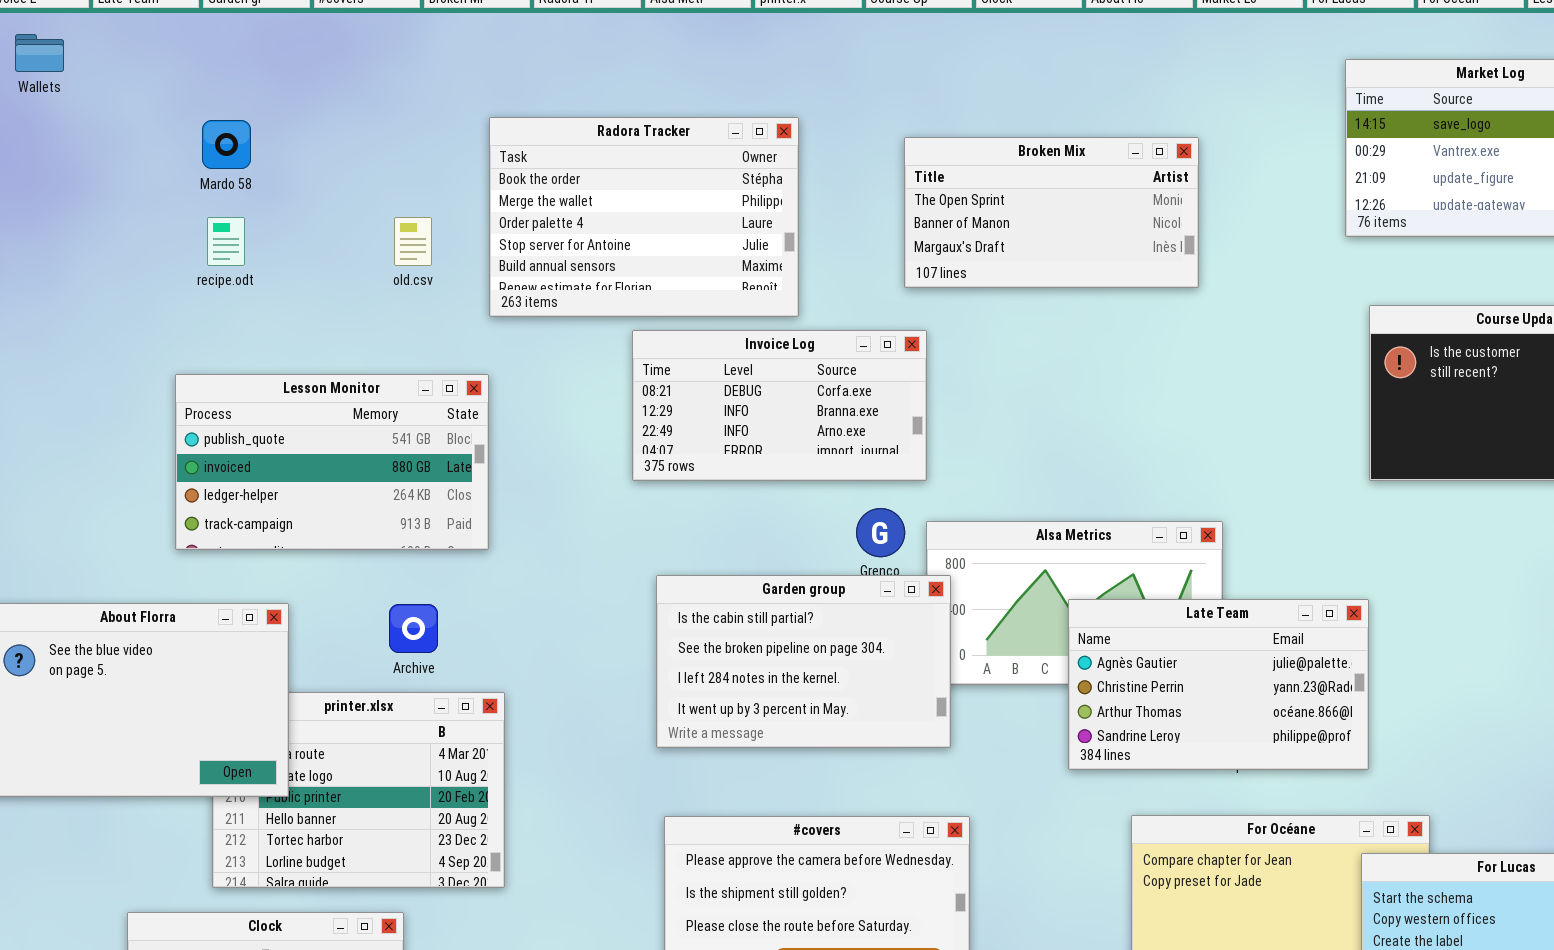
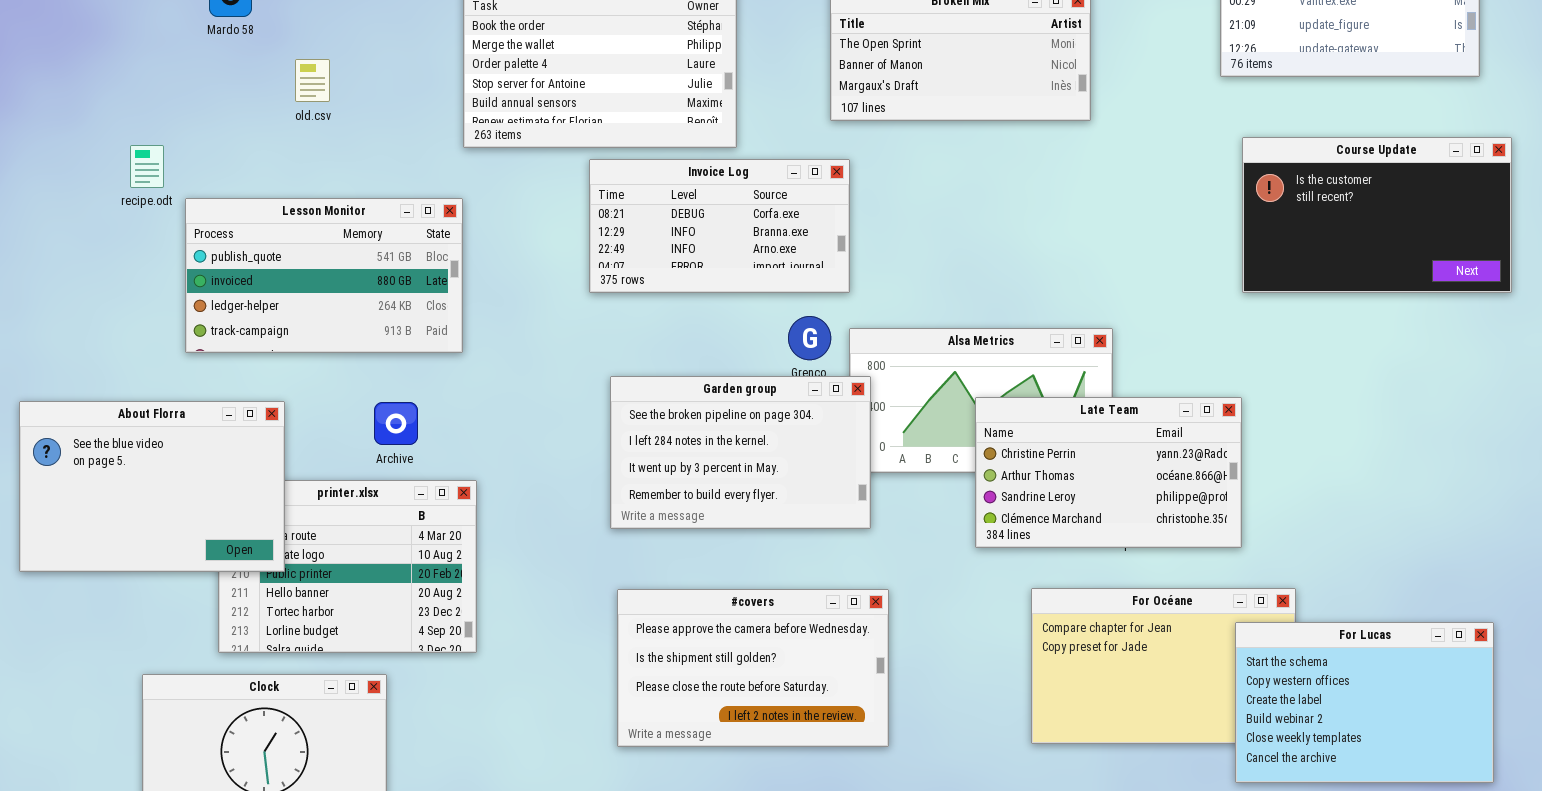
recipe.odt: [207,217,245,266] -> [130,145,164,188], moved
old.csv: [394,217,432,266] -> [295,59,330,102], moved
Garden group: [656,575,951,748] -> [610,376,871,529], scrolled down 1 row
Late Team: [1068,599,1369,770] -> [975,397,1242,548], scrolled down 1 row

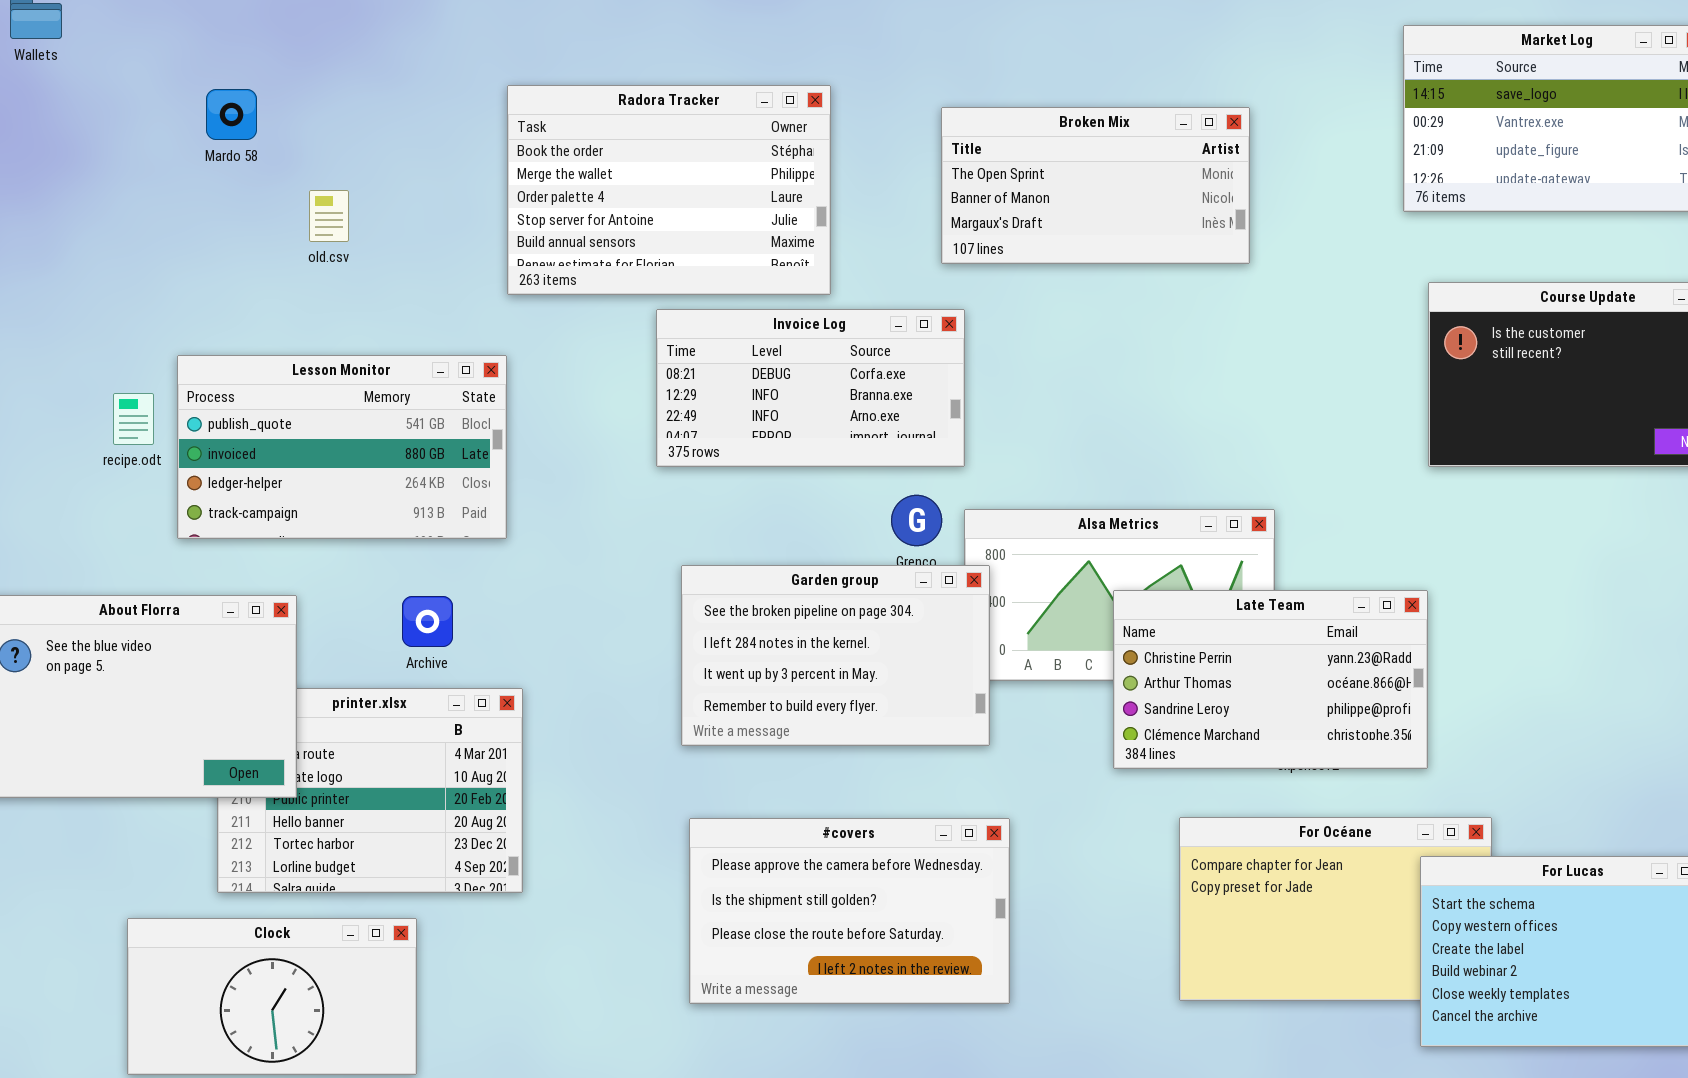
recipe.odt: [130,145,164,188] -> [113,393,154,445], moved

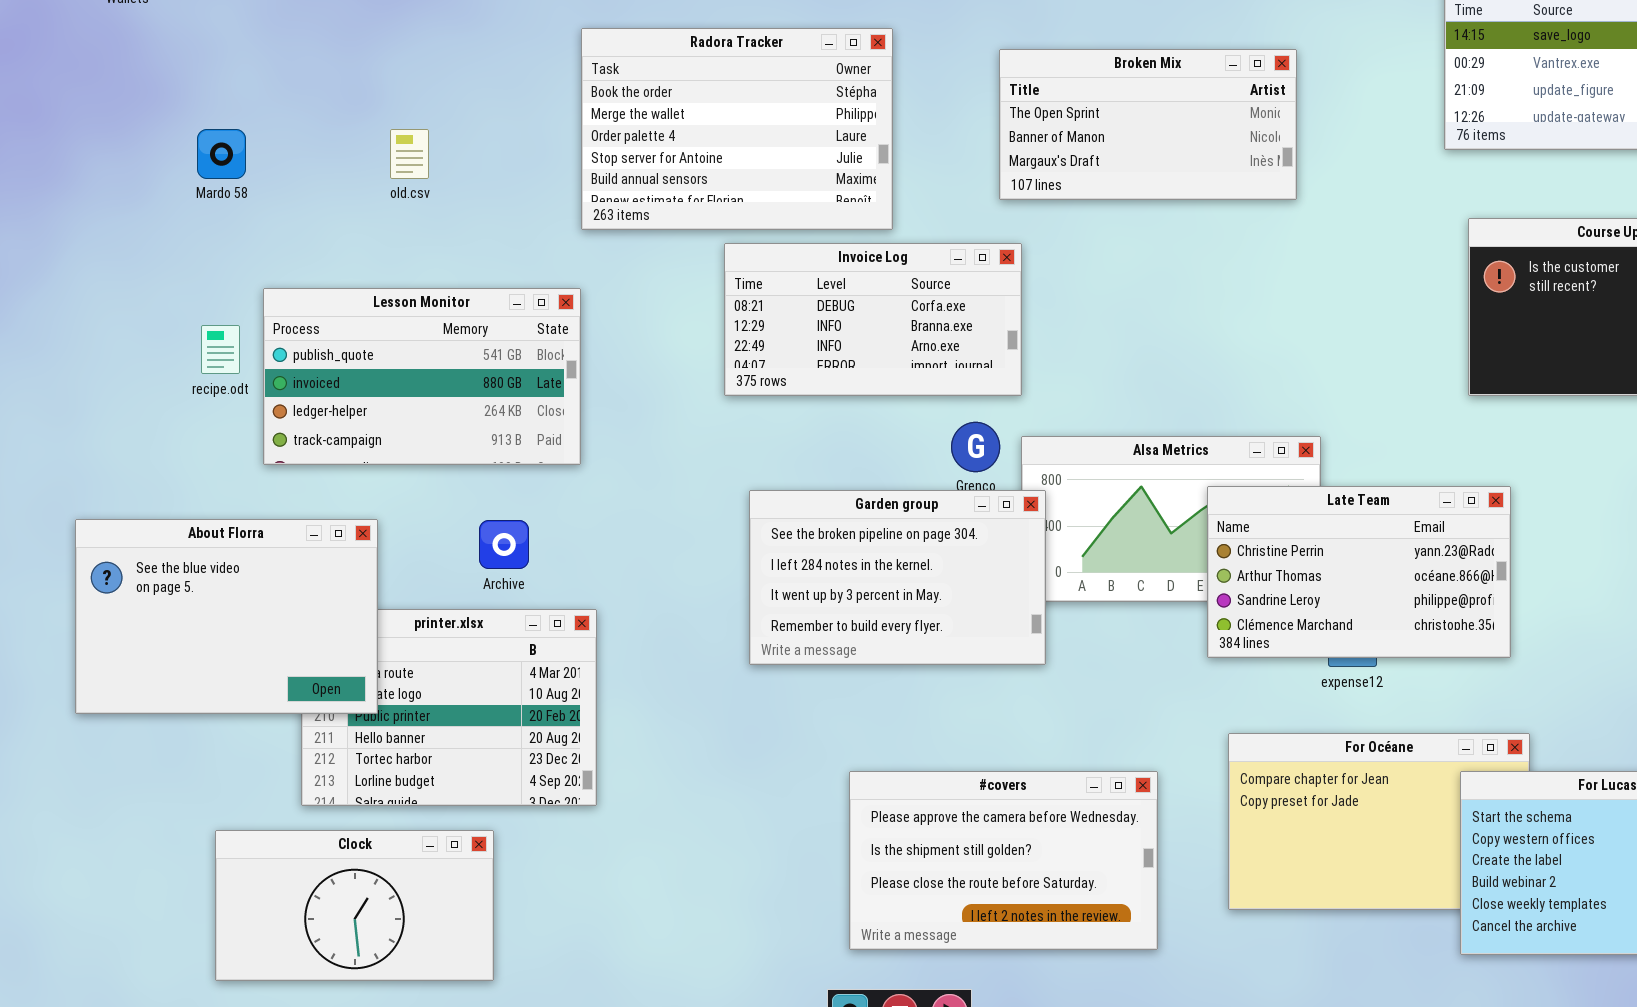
Mardo 58: [206,89,257,140] -> [197,129,246,179], moved
Late Team: [1113,590,1428,769] -> [1207,486,1511,658], moved
#covers: [689,818,1010,1004] -> [849,771,1158,950], moved

